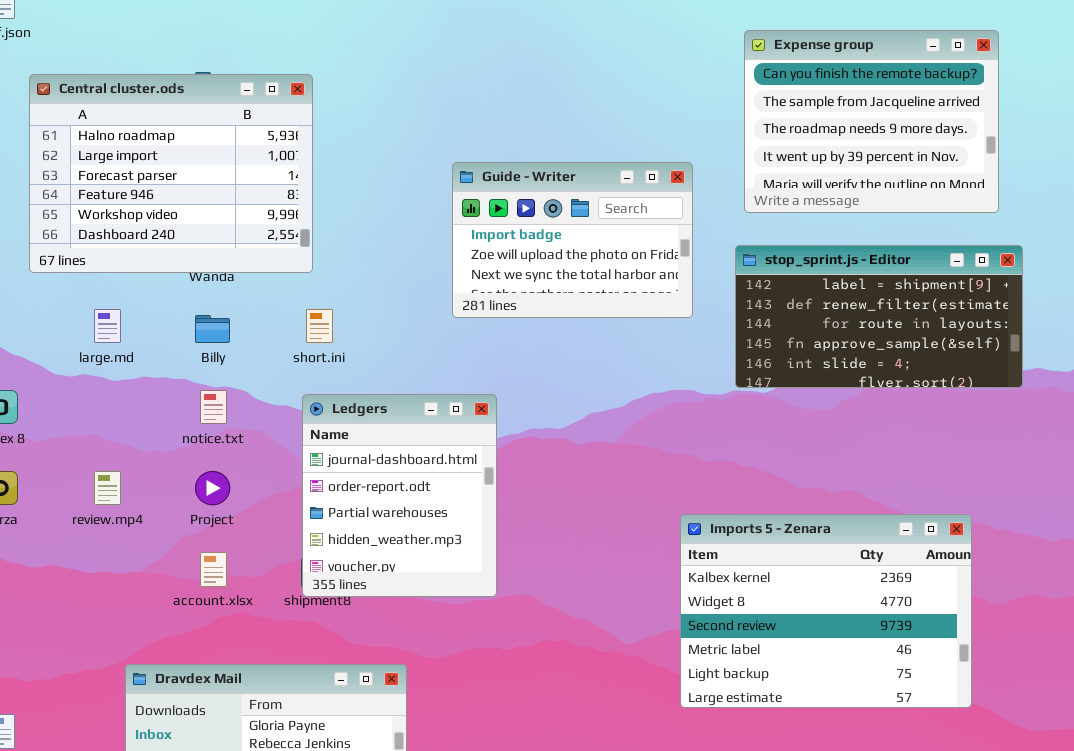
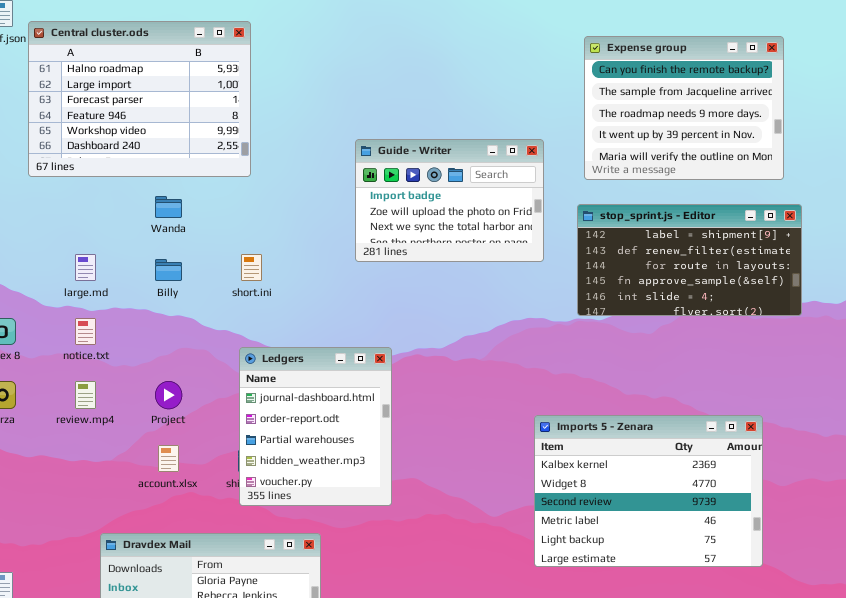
Central cluster.ods: [29,74,313,273] -> [28,21,251,177], moved
notice.txt: [200,390,227,424] -> [75,318,96,345], moved
Ledgers: [302,394,497,597] -> [239,347,392,506], moved

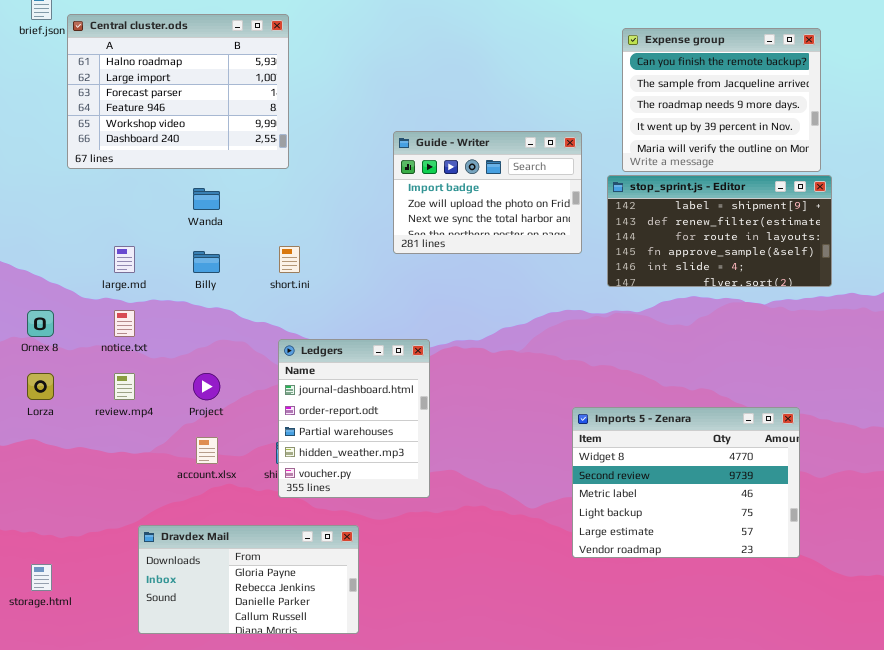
stop_sprint.js - Editor: [577,204,802,316] -> [607,175,832,287], moved
Imports 5 - Zenara: [534,415,763,567] -> [572,407,800,558], scrolled down 1 row

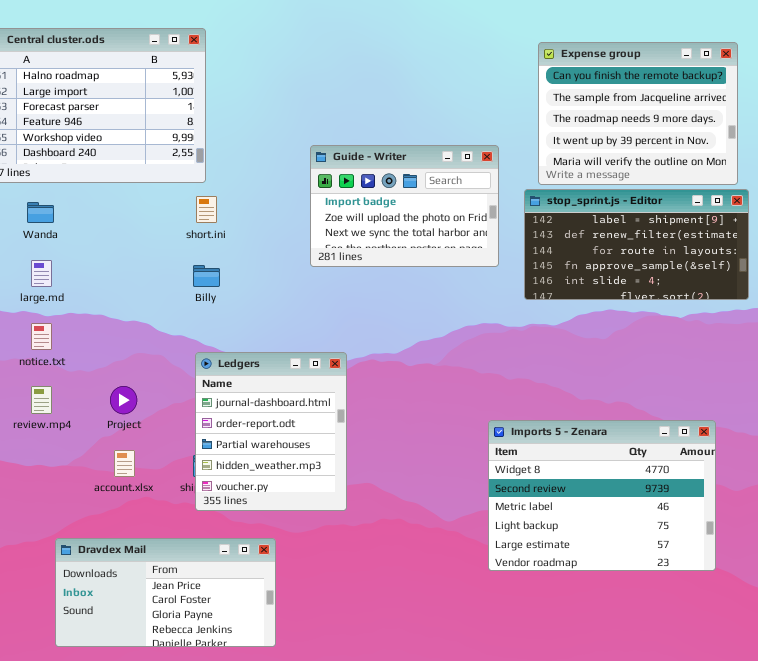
Wanda: [193,188,220,210] -> [27,202,54,223], moved
short.ini: [279,246,300,273] -> [196,196,217,223], moved
Billy: [193,251,220,273] -> [193,265,220,287], moved
Dravdex Mail: [138,525,359,634] -> [55,538,276,647], scrolled up 2 rows

